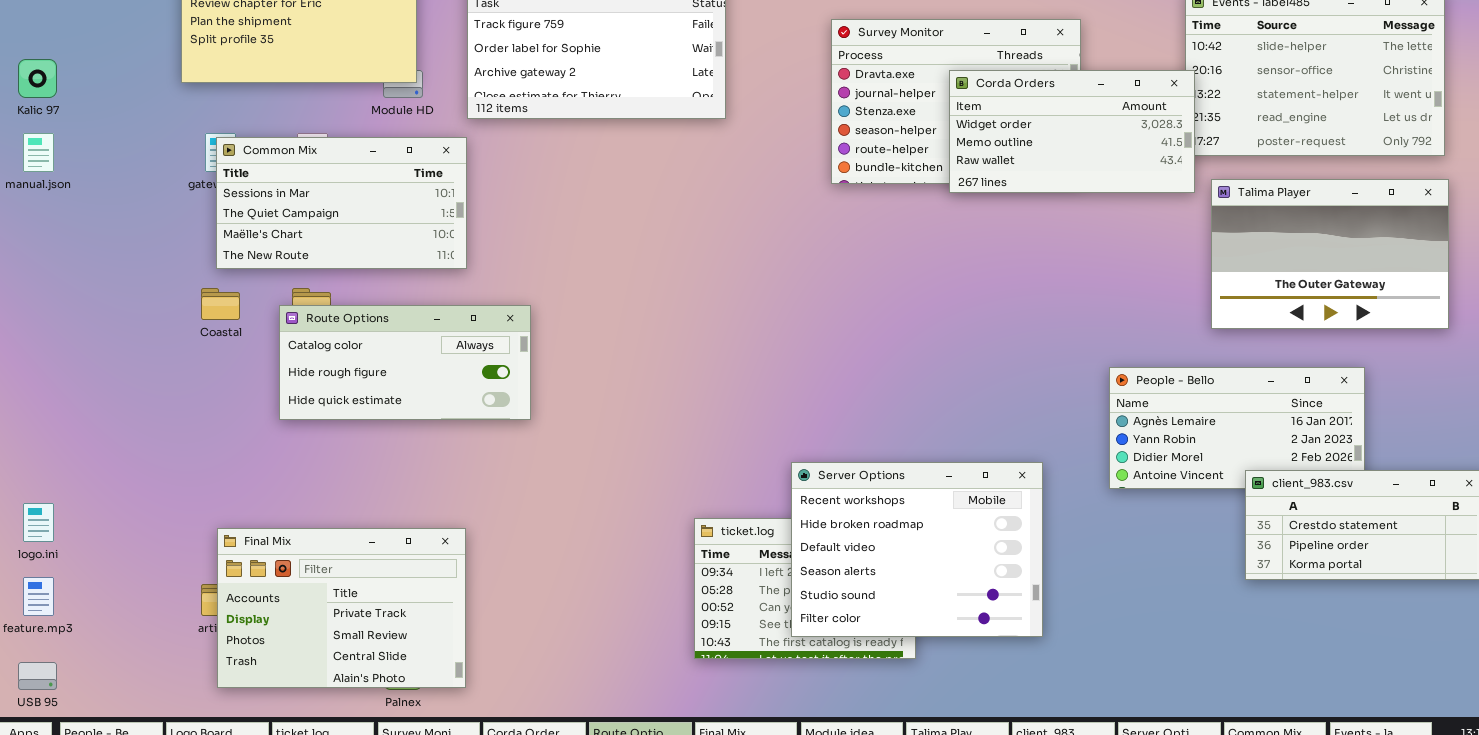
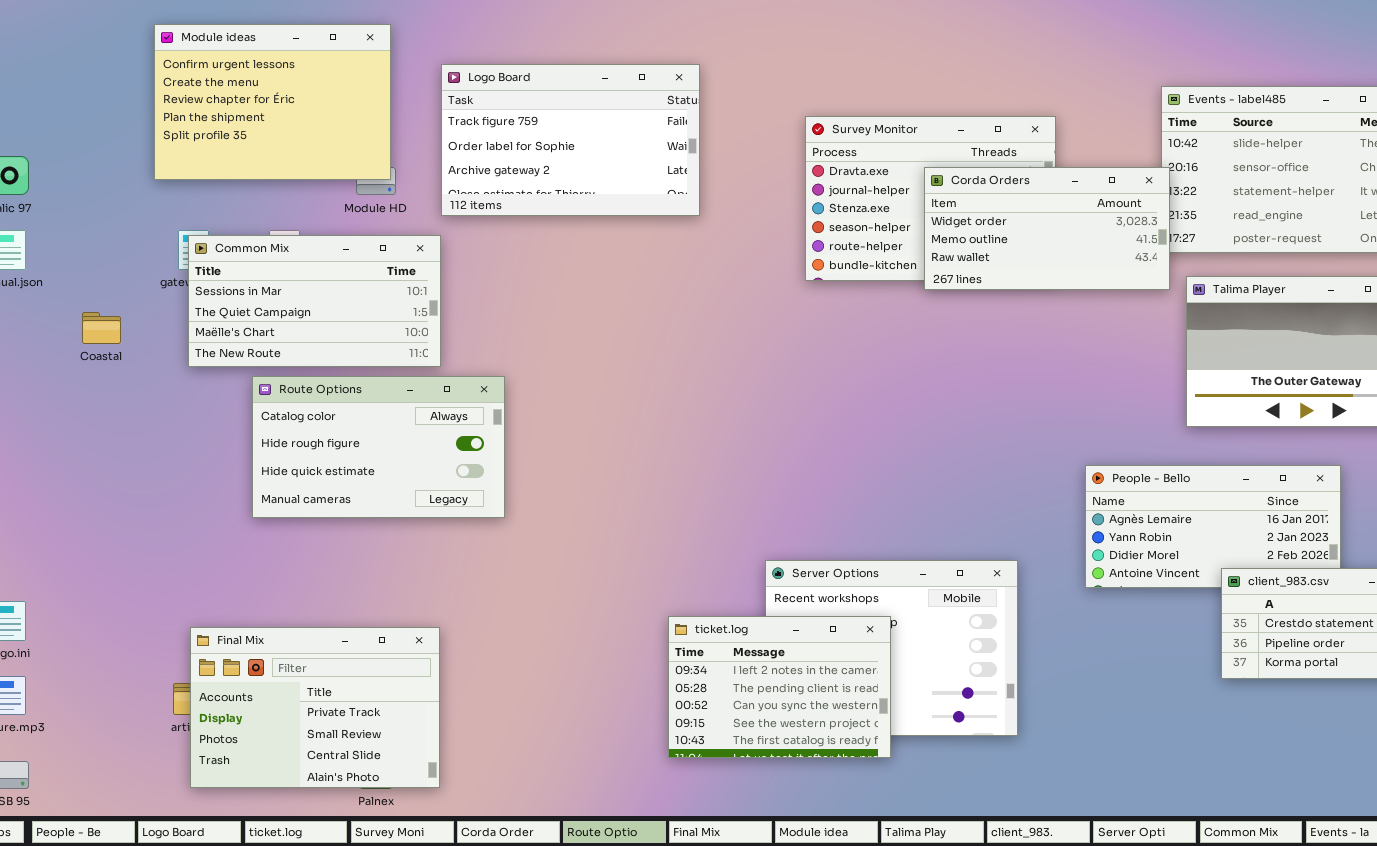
Coastal: [201,288,240,320] -> [82,312,121,344], moved
Route Options: [279,305,531,420] -> [252,376,505,518], resized
ticket.log: [694,518,916,659] -> [668,616,891,758], raised

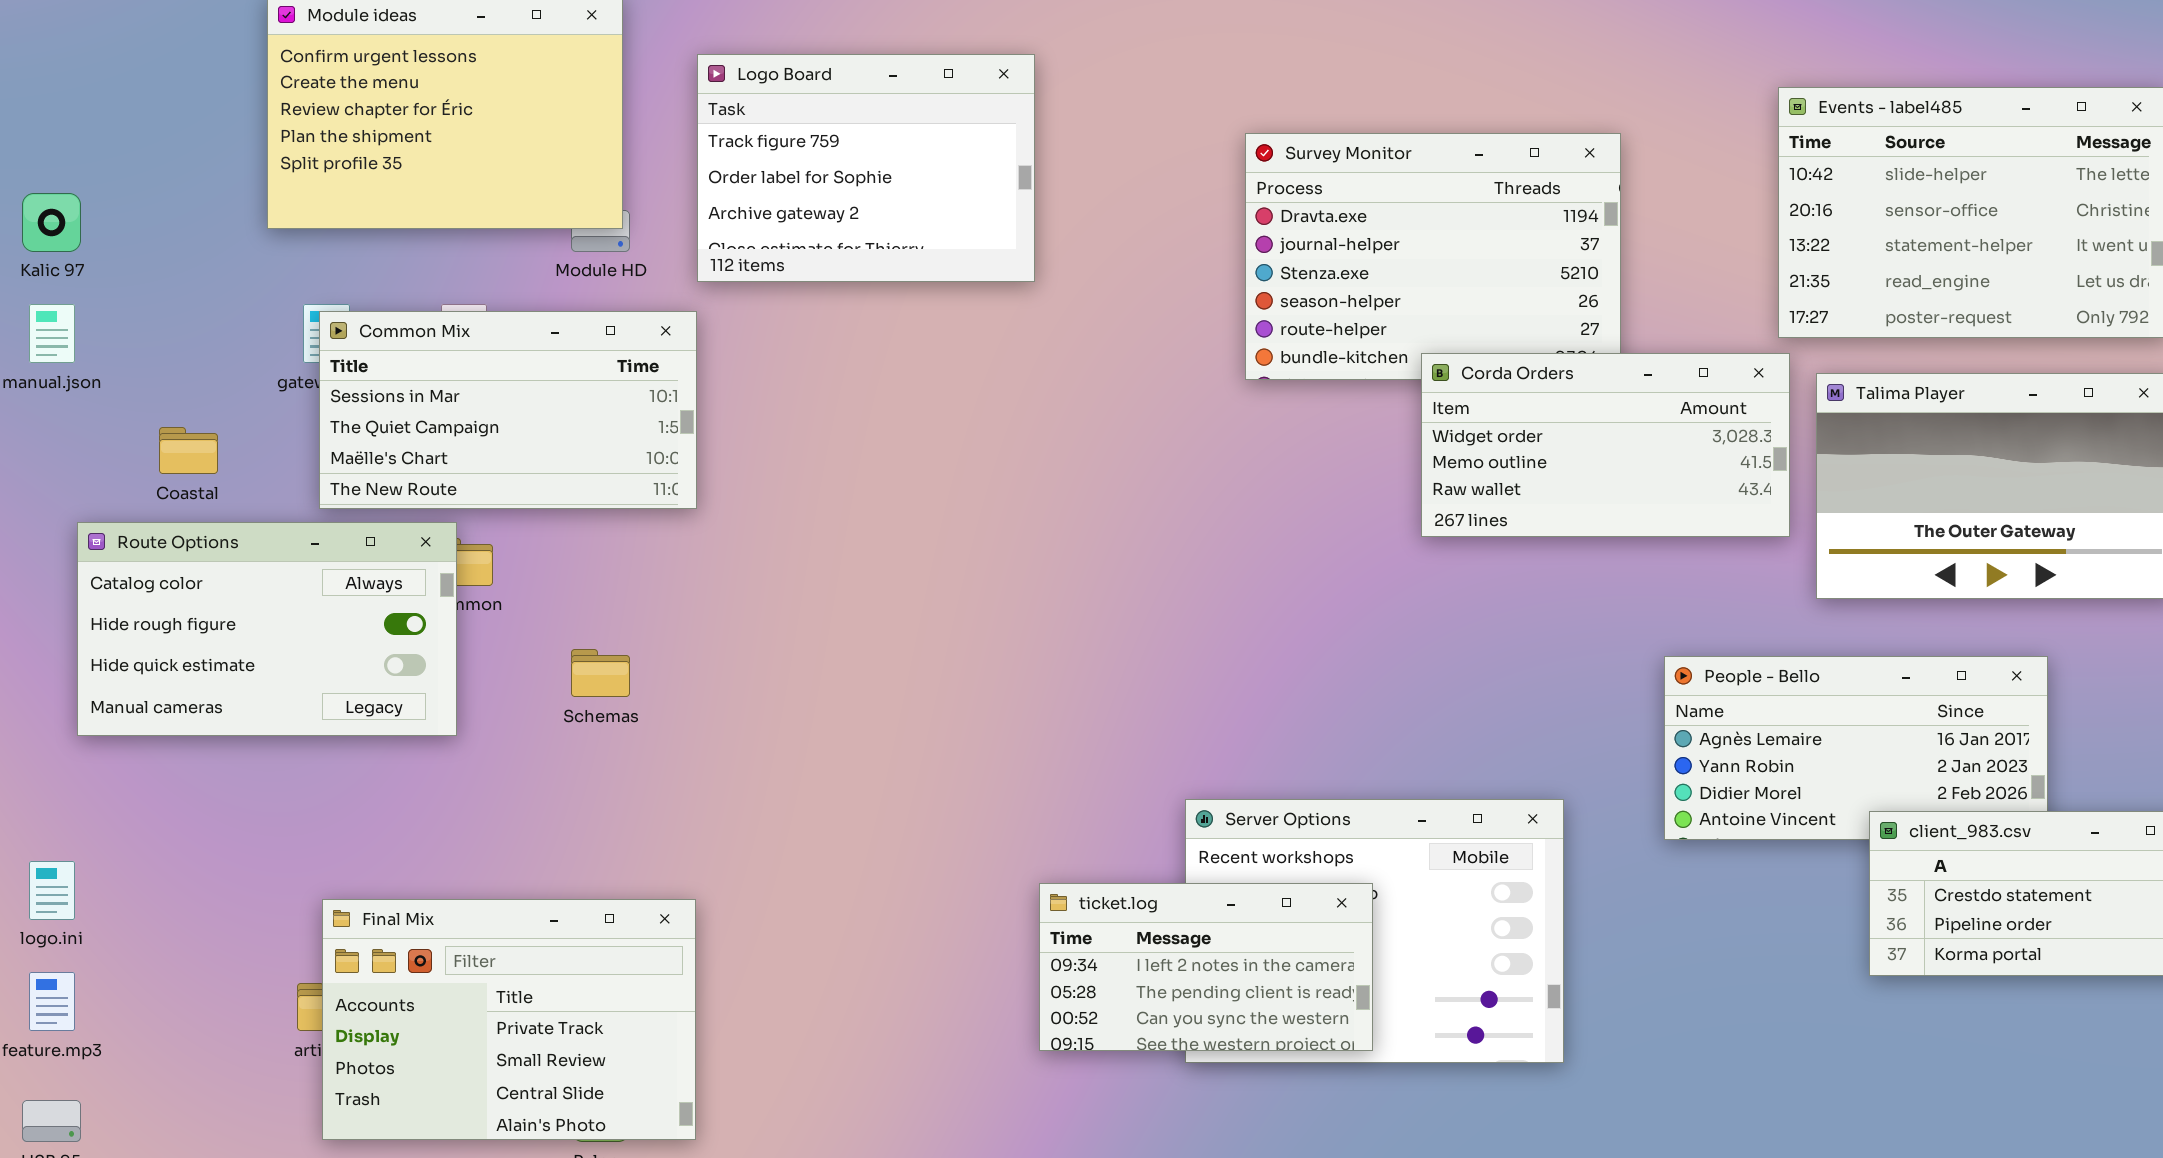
Logo Board: [441,64,700,216] -> [697,54,1035,282], resized
Corda Orders: [924,167,1170,290] -> [1421,353,1790,537], moved
Route Options: [252,376,505,518] -> [77,522,457,736], moved
ticket.log: [668,616,891,758] -> [1039,883,1373,1051], resized

